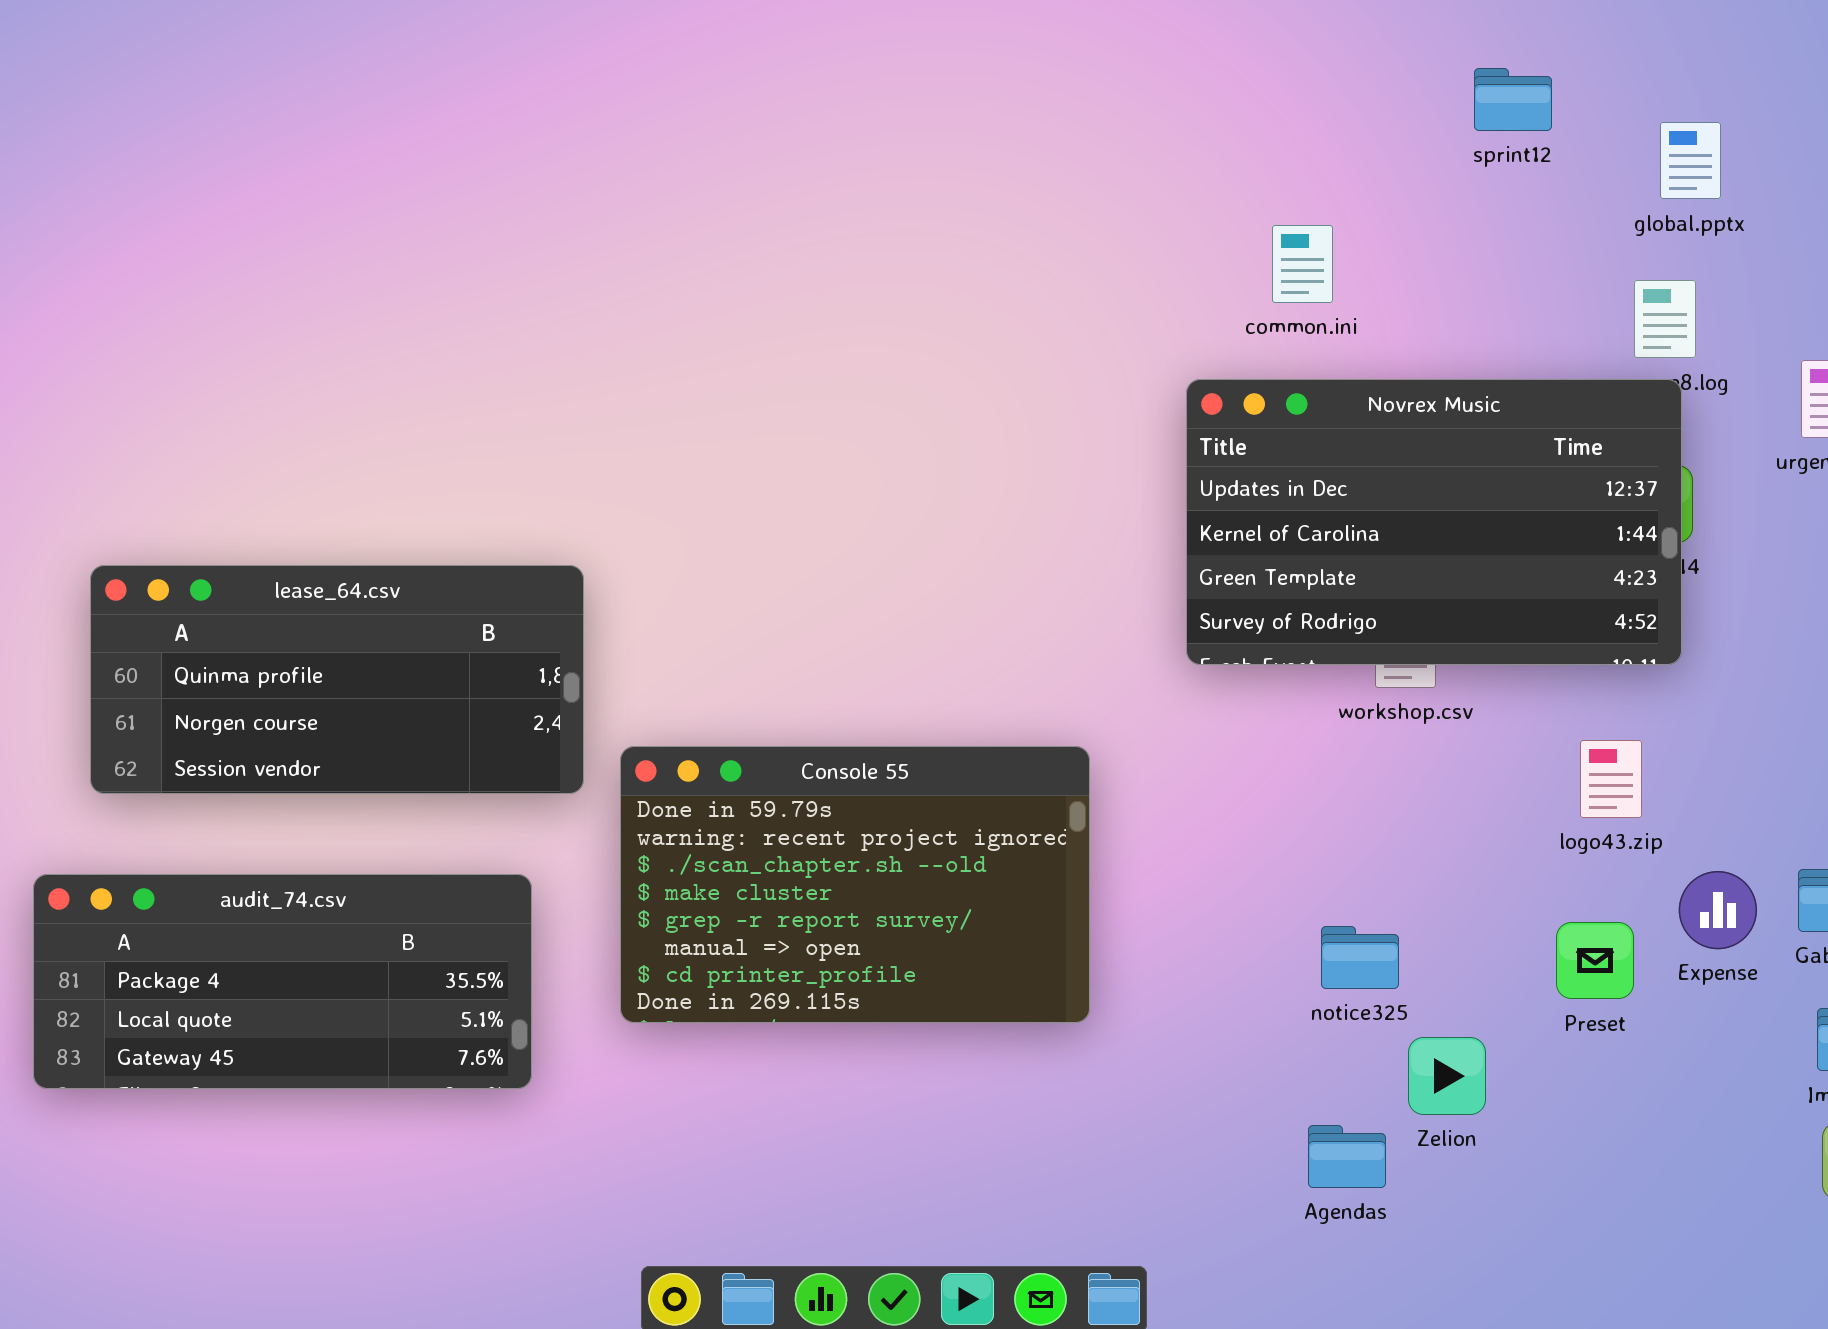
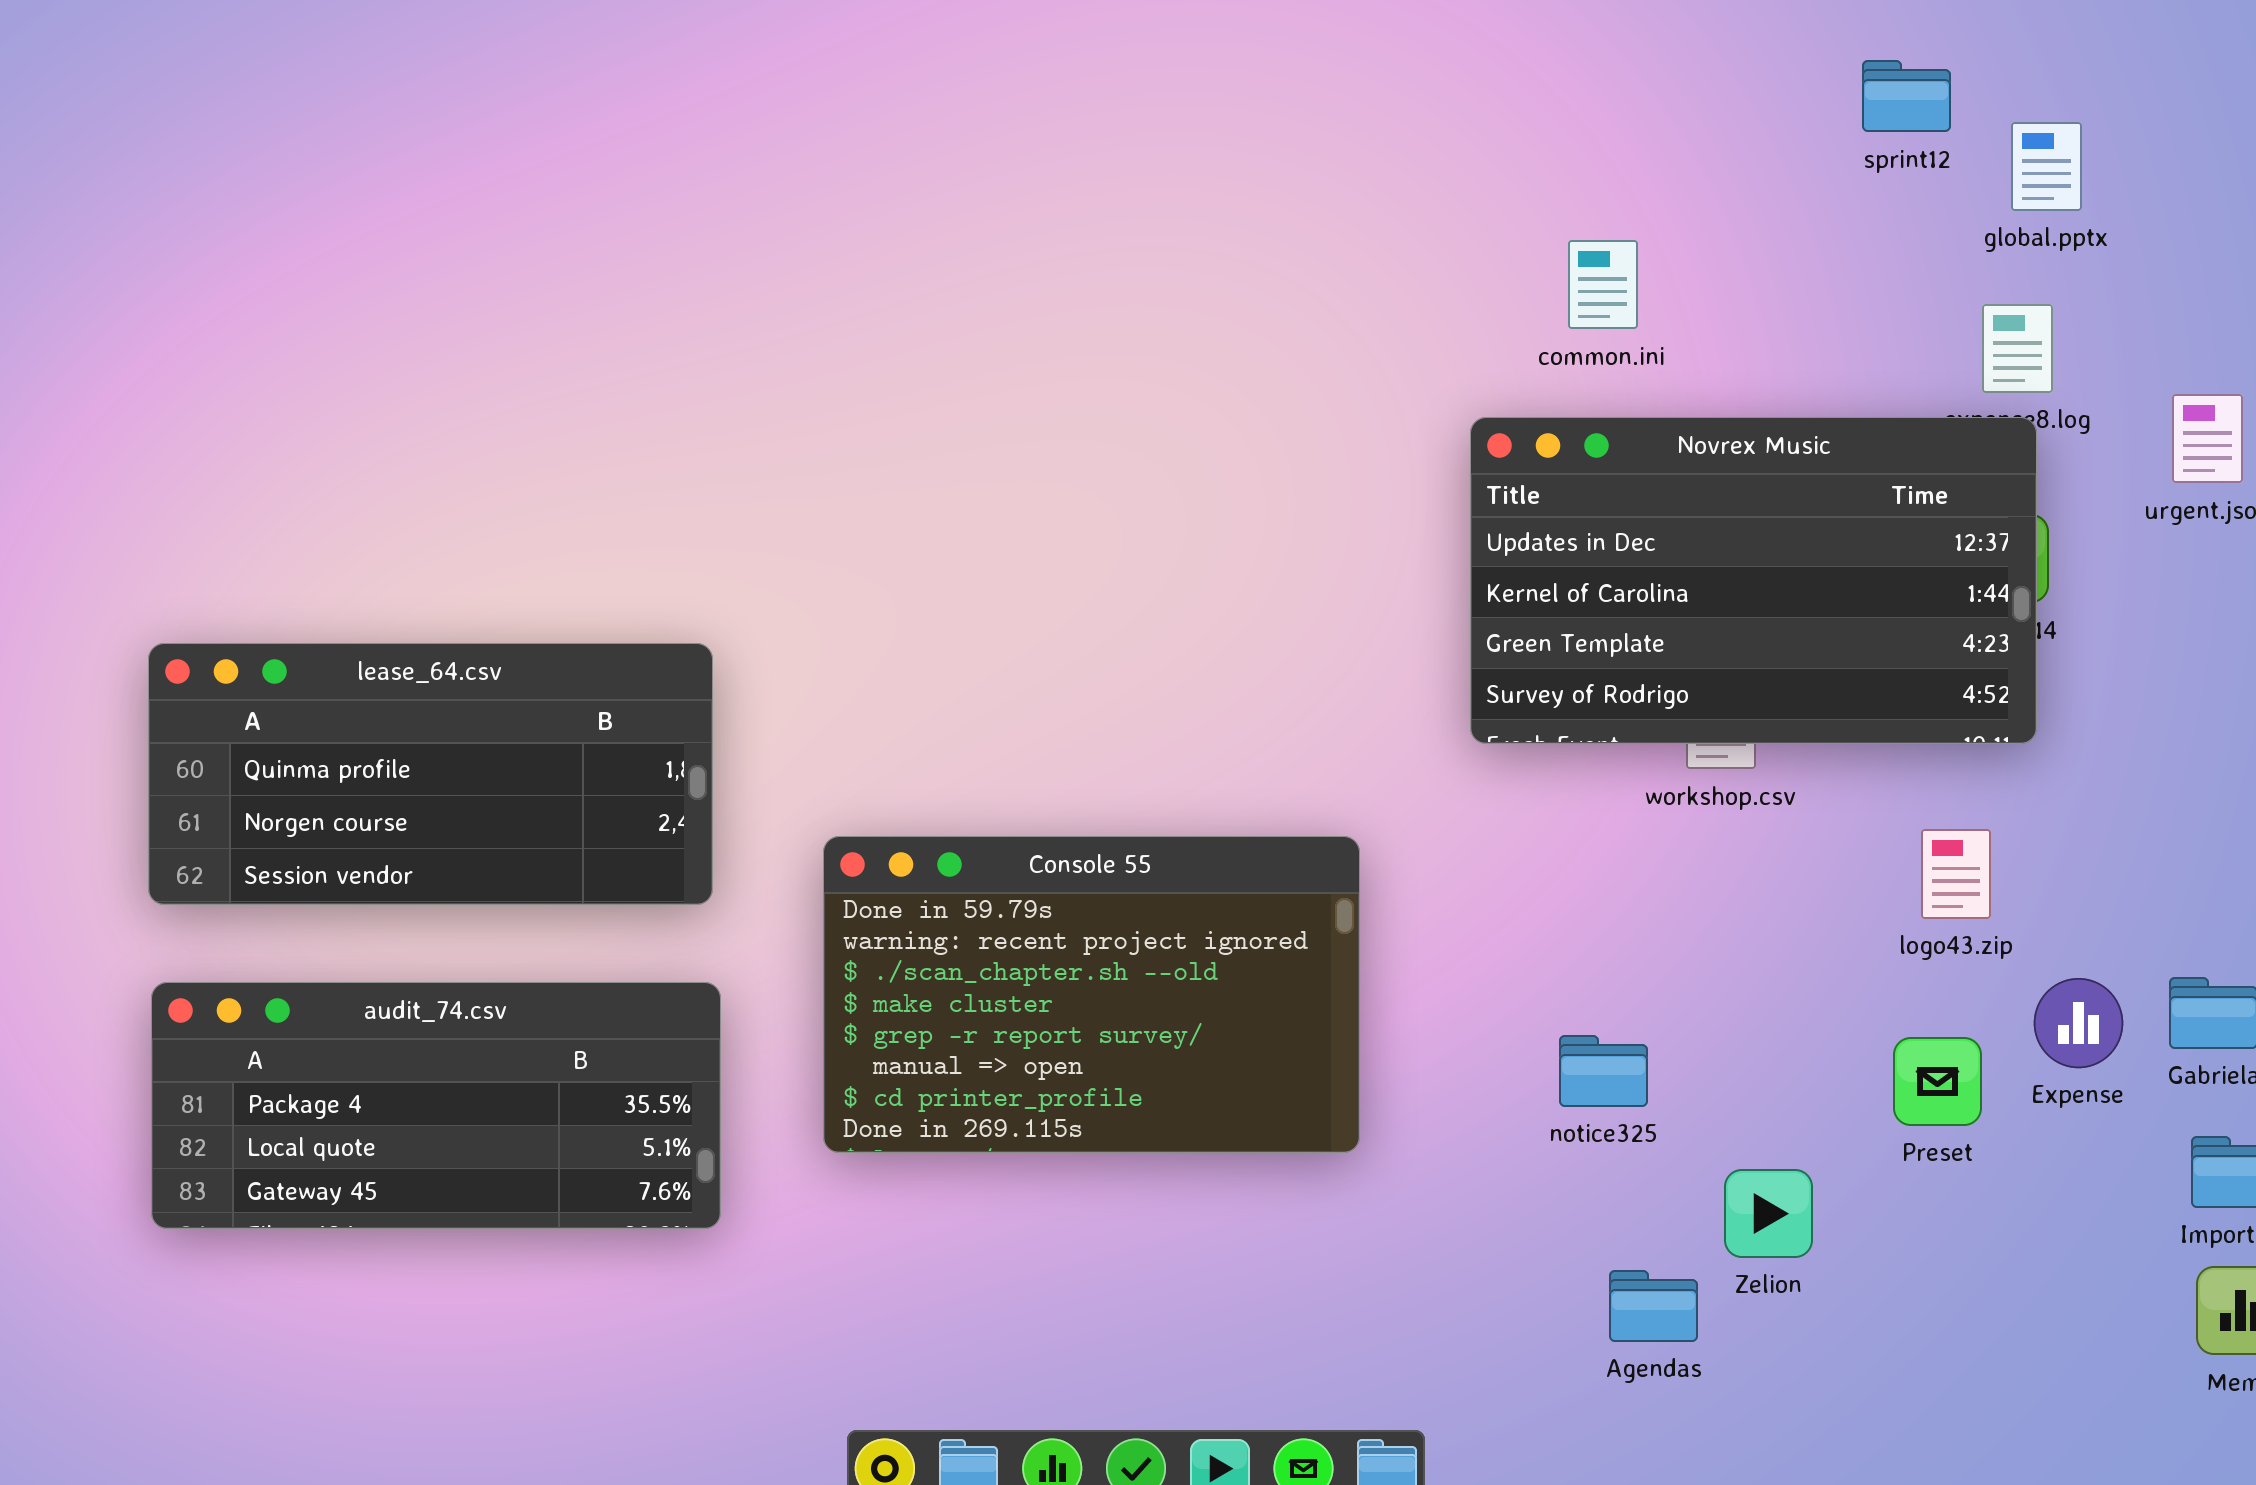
sprint12: [1474,68,1552,131] -> [1862,60,1951,132], moved
lease_64.csv: [90,565,584,794] -> [148,643,713,905], moved
notice325: [1321,926,1399,989] -> [1559,1035,1648,1107], moved

